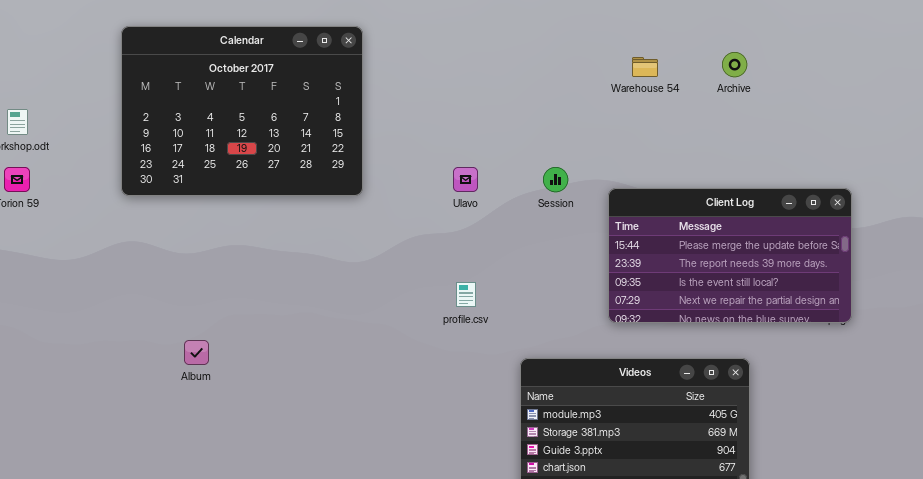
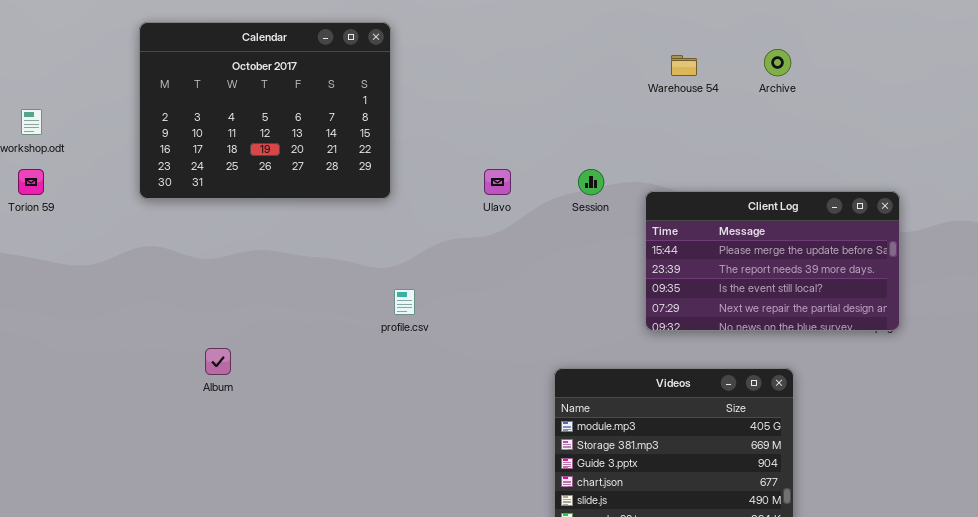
profile.csv: [456,282,476,307] -> [394,289,415,315], moved

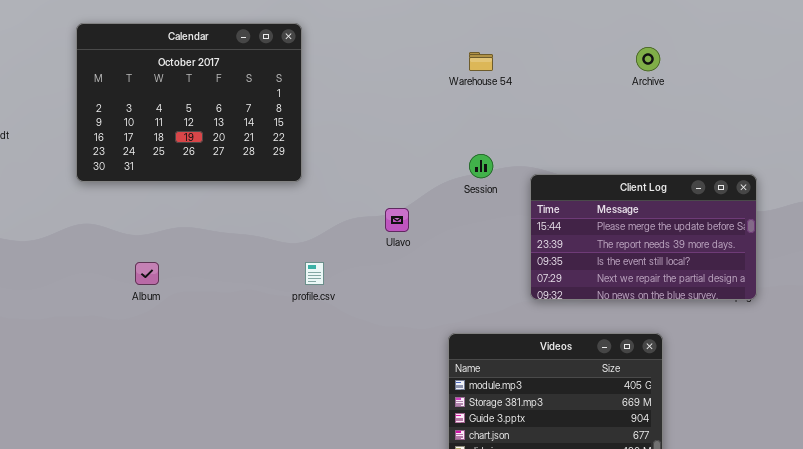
Warehouse 54: [671,55,697,76] -> [469,52,493,71], moved
Ulavo: [484,169,511,195] -> [385,208,409,232], moved
Album: [205,348,231,375] -> [135,262,159,285], moved

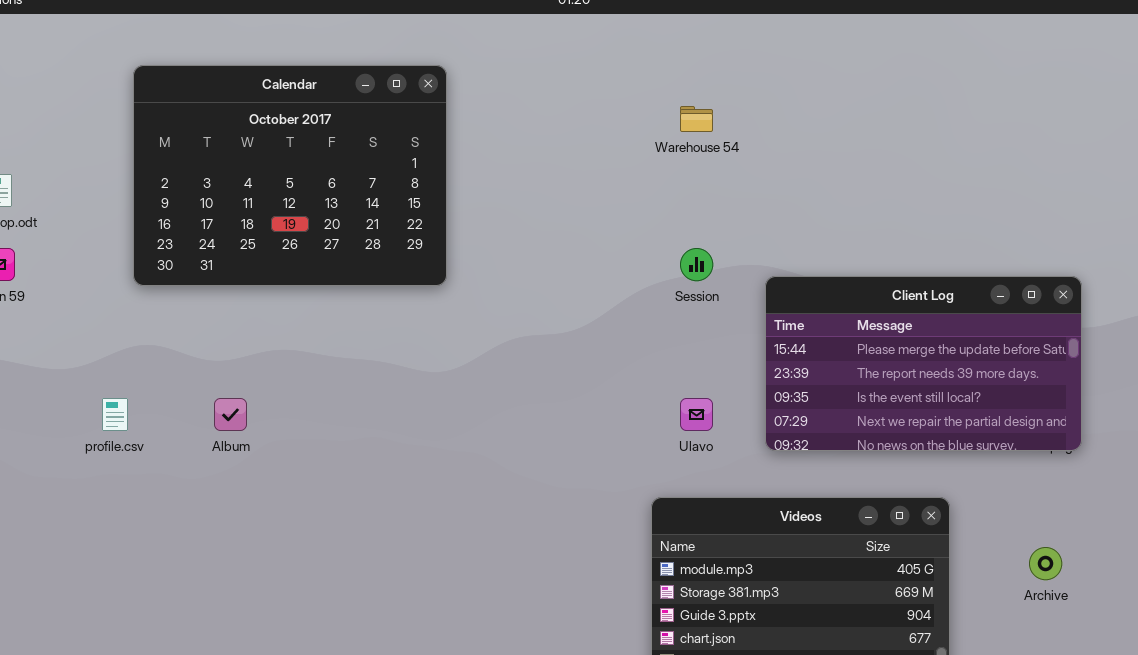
Archive: [636,47,660,71] -> [1029,547,1062,580], moved
Ulavo: [385,208,409,232] -> [680,398,713,431], moved
profile.csv: [305,262,324,285] -> [102,398,128,431], moved

